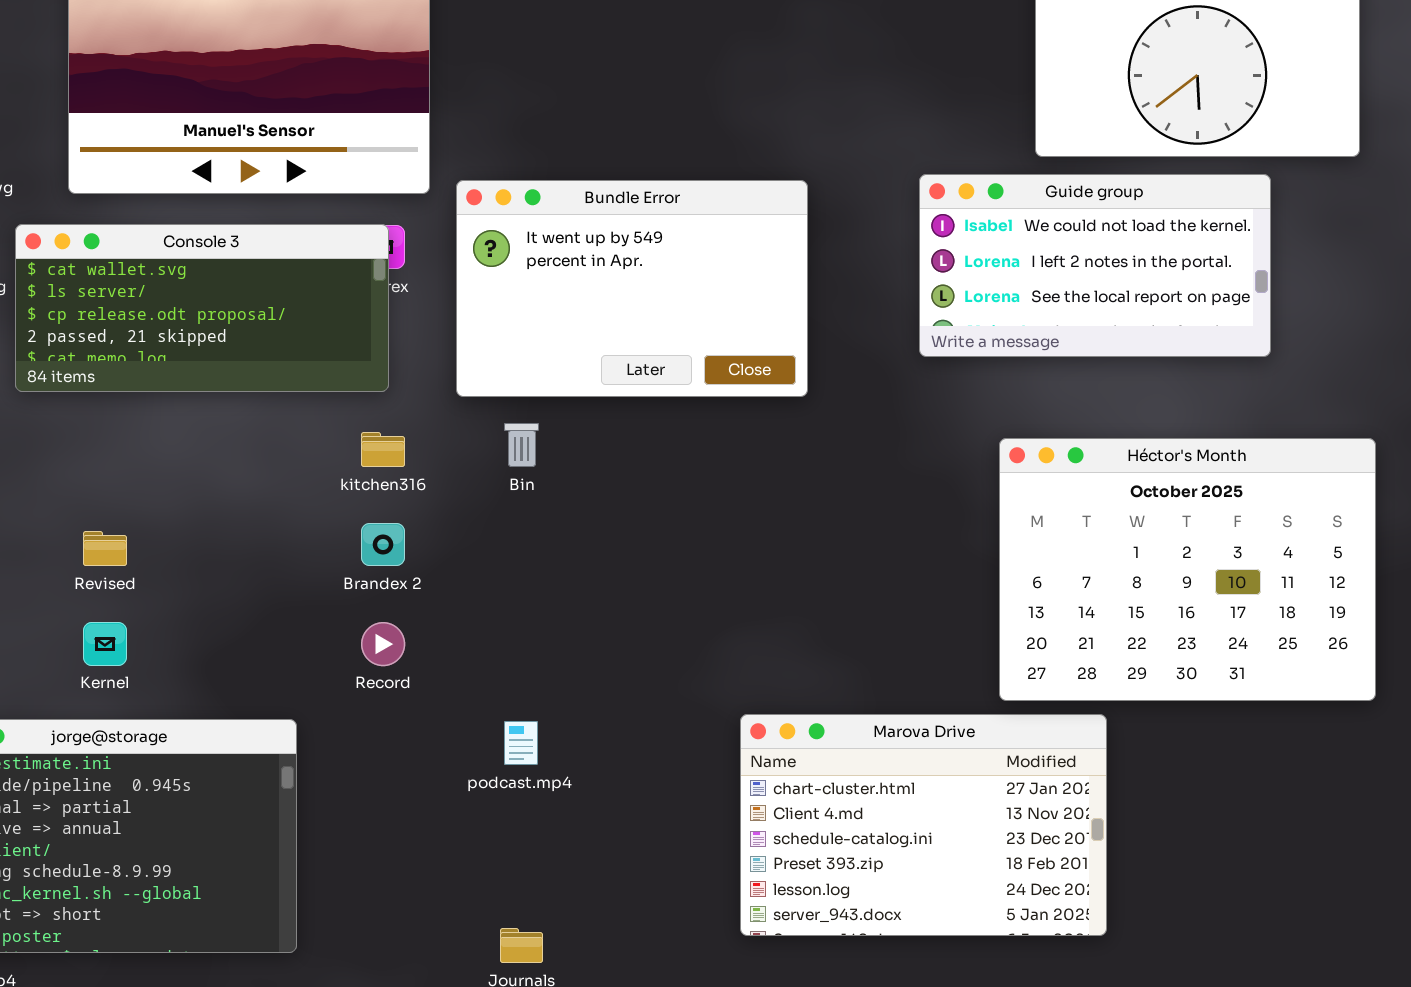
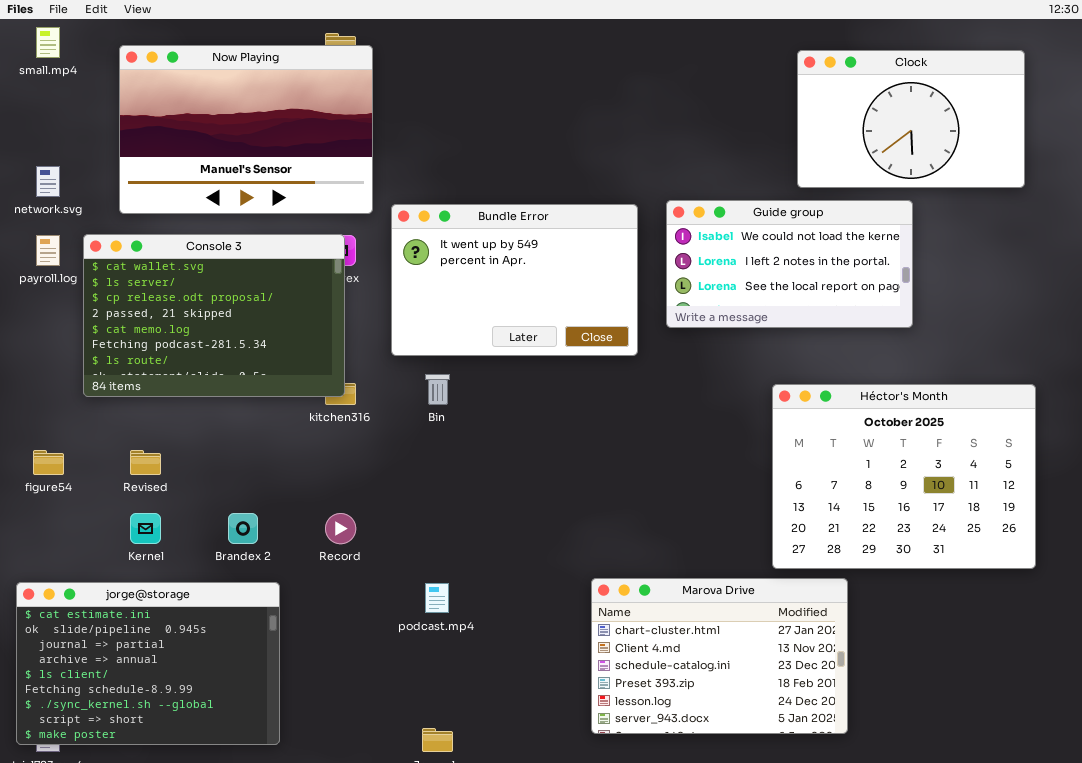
Guide group: [919,174,1271,357] -> [666,200,913,328], moved
Console 3: [15,224,389,392] -> [83,234,345,397], resized
Brandex 2: [361,523,405,566] -> [228,513,258,544], moved

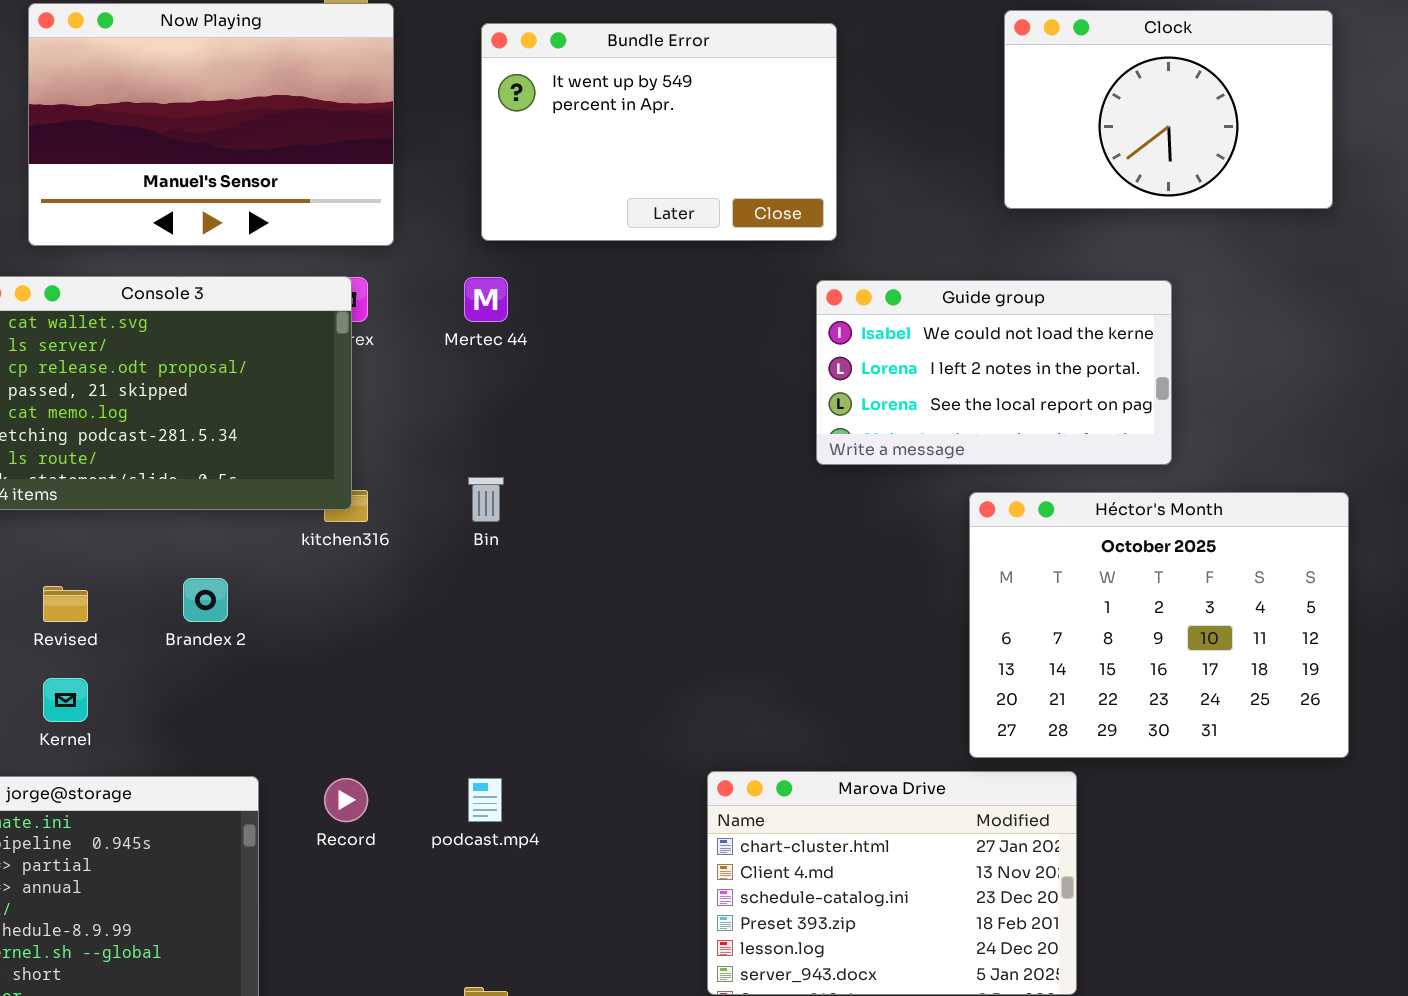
Guide group: [666,200,913,328] -> [816,280,1172,465], moved
Bundle Error: [391,204,638,356] -> [481,23,837,241], moved
Brandex 2: [228,513,258,544] -> [183,578,228,622], moved
Record: [325,513,356,544] -> [324,778,368,822], moved

